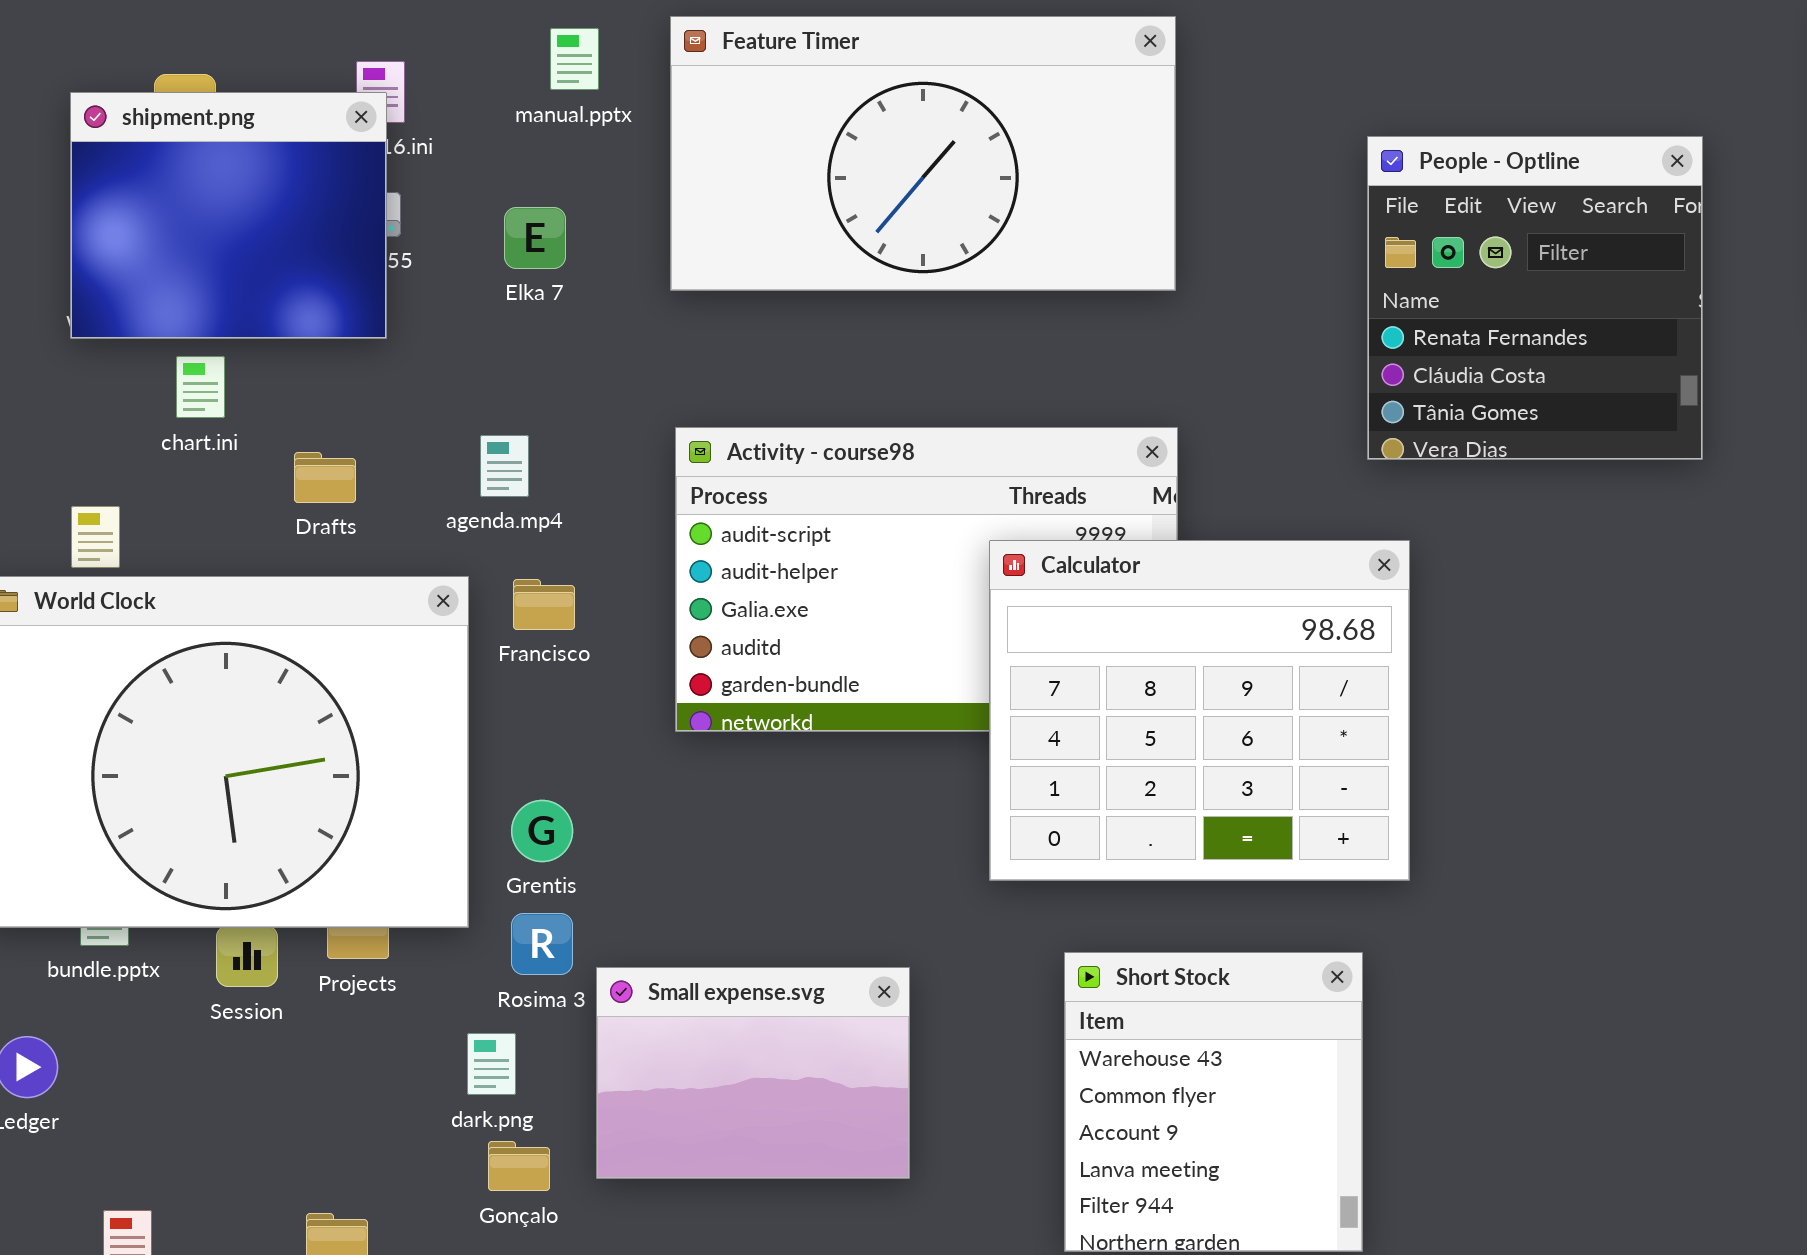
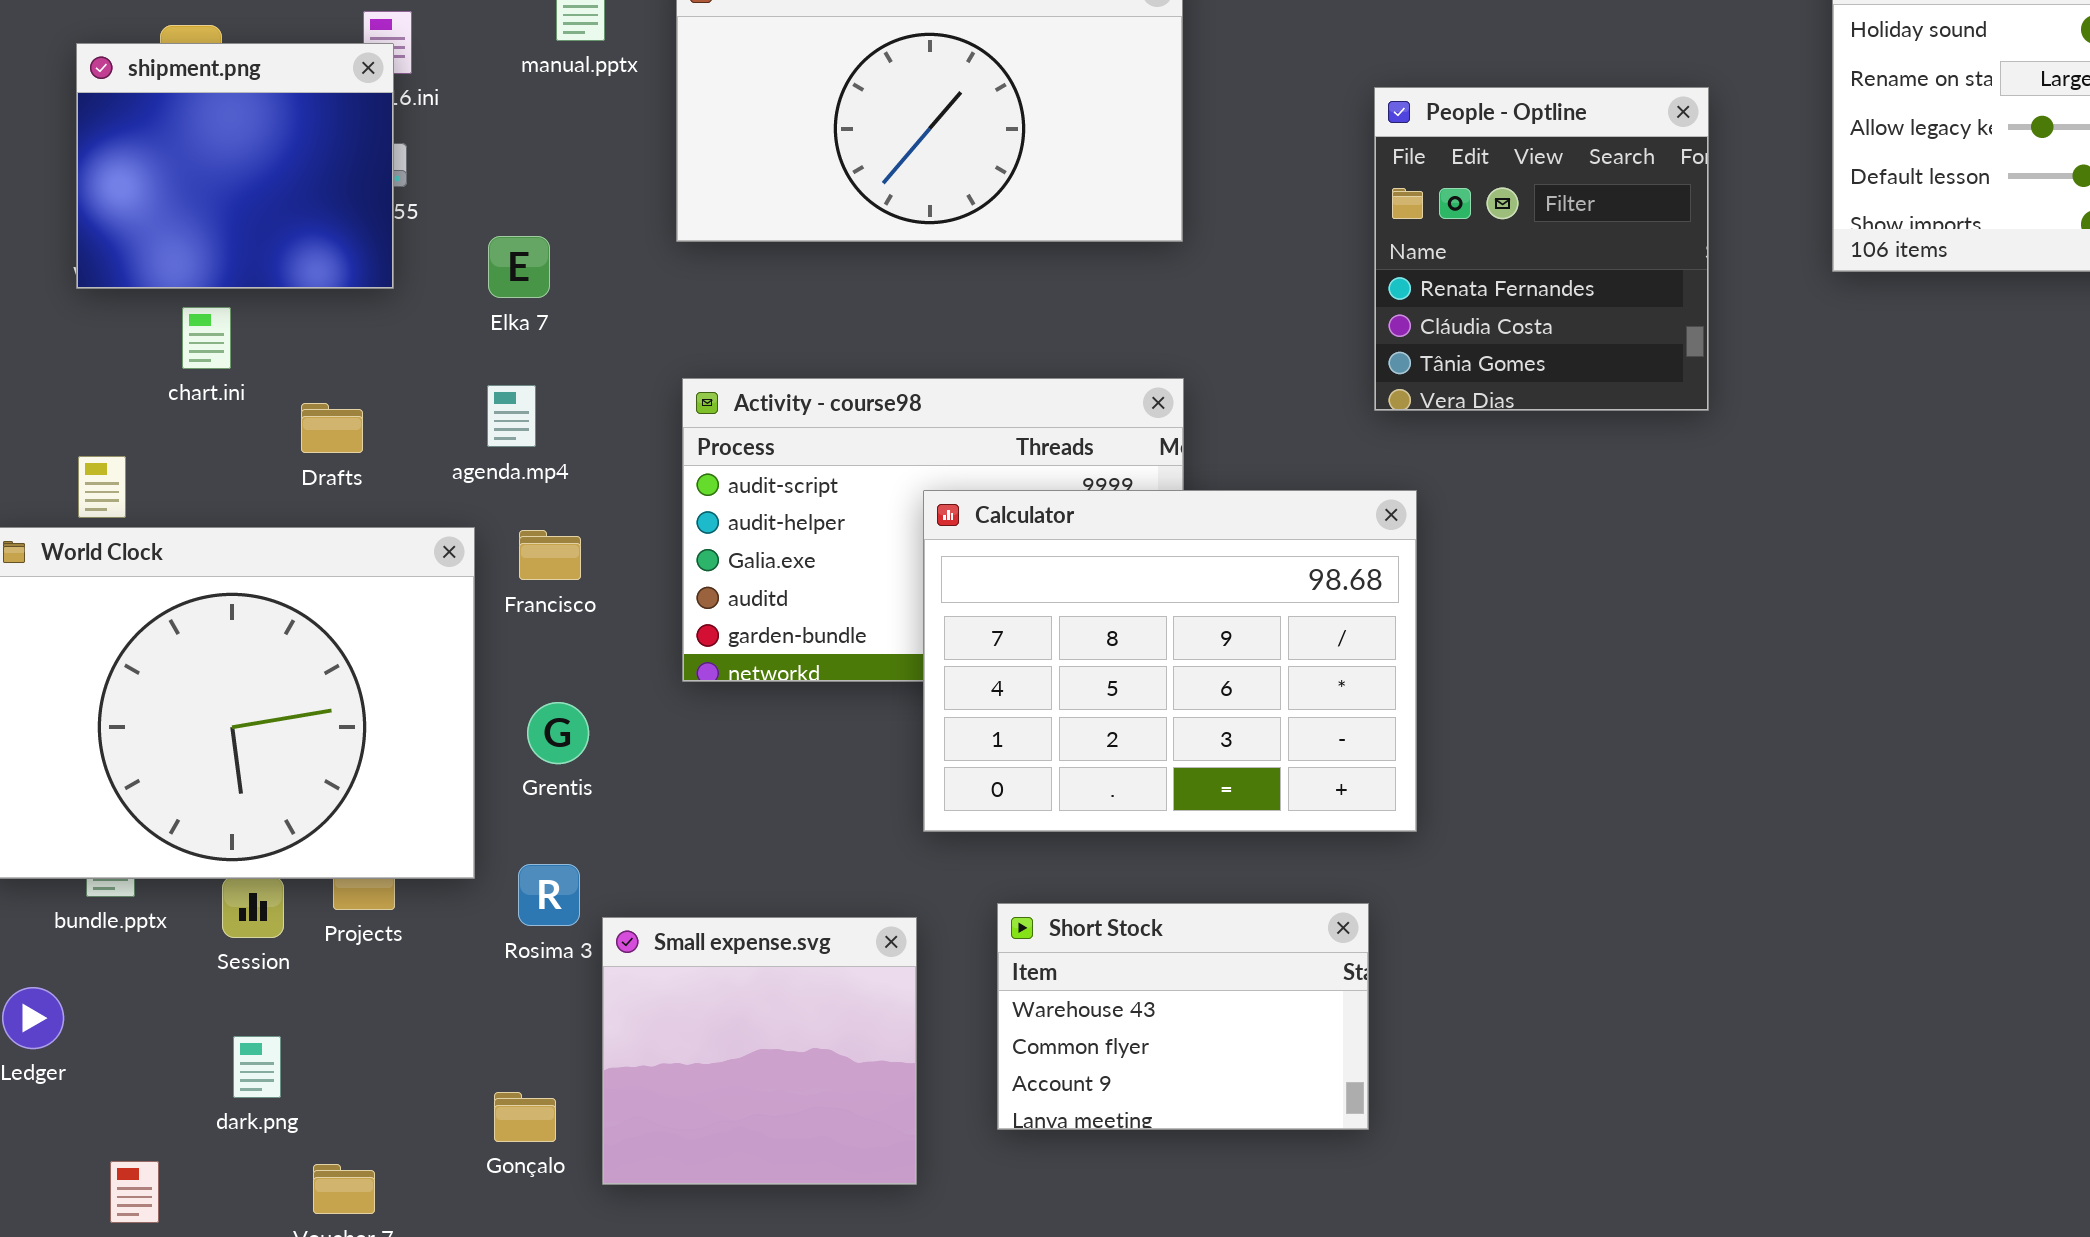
Elka 7: [504,207,566,269] -> [488,236,550,298], moved
Calculator: [989,540,1410,881] -> [923,490,1417,832], resized
Grentis: [511,800,573,862] -> [527,702,589,764], moved
Short Stock: [1064,952,1363,1252] -> [997,903,1369,1130], resized
Small expense.svg: [596,967,910,1179] -> [602,917,917,1185], resized
dark.png: [467,1033,516,1095] -> [233,1036,281,1098], moved

